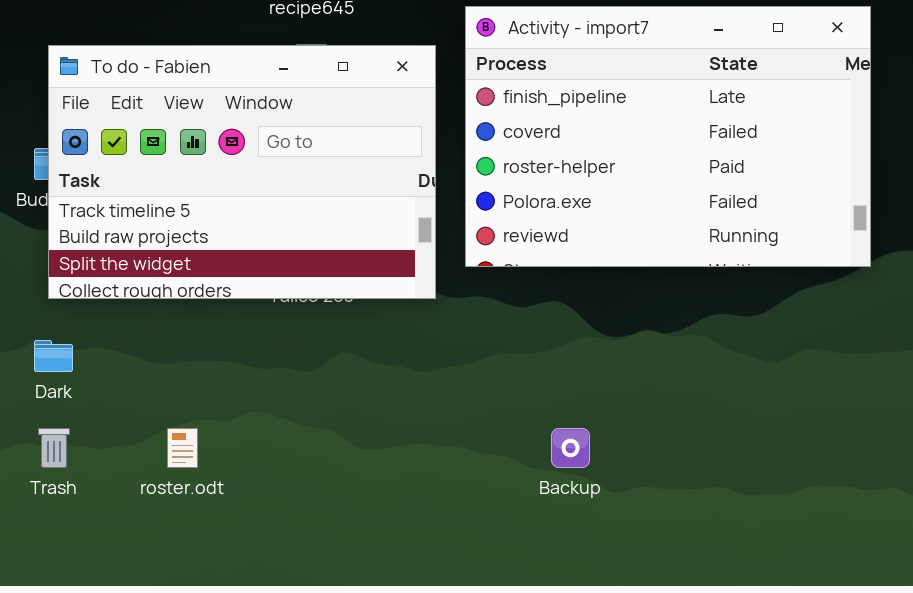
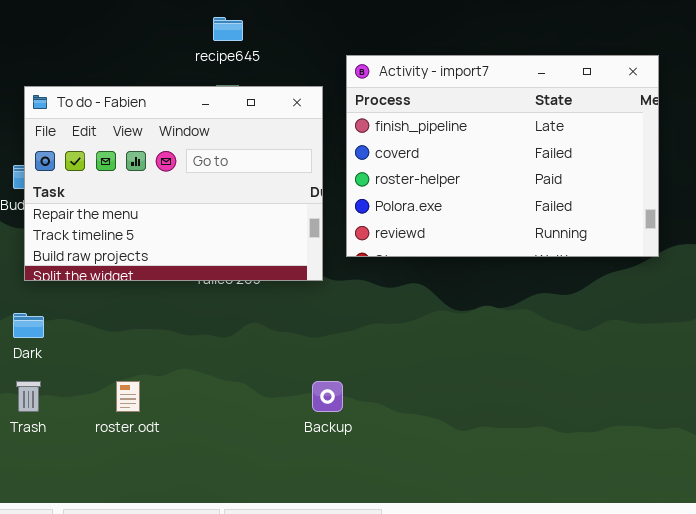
To do - Fabien: [48,45,436,299] -> [24,86,323,281], scrolled up 1 row
Backup: [551,428,590,468] -> [312,381,343,412], moved

